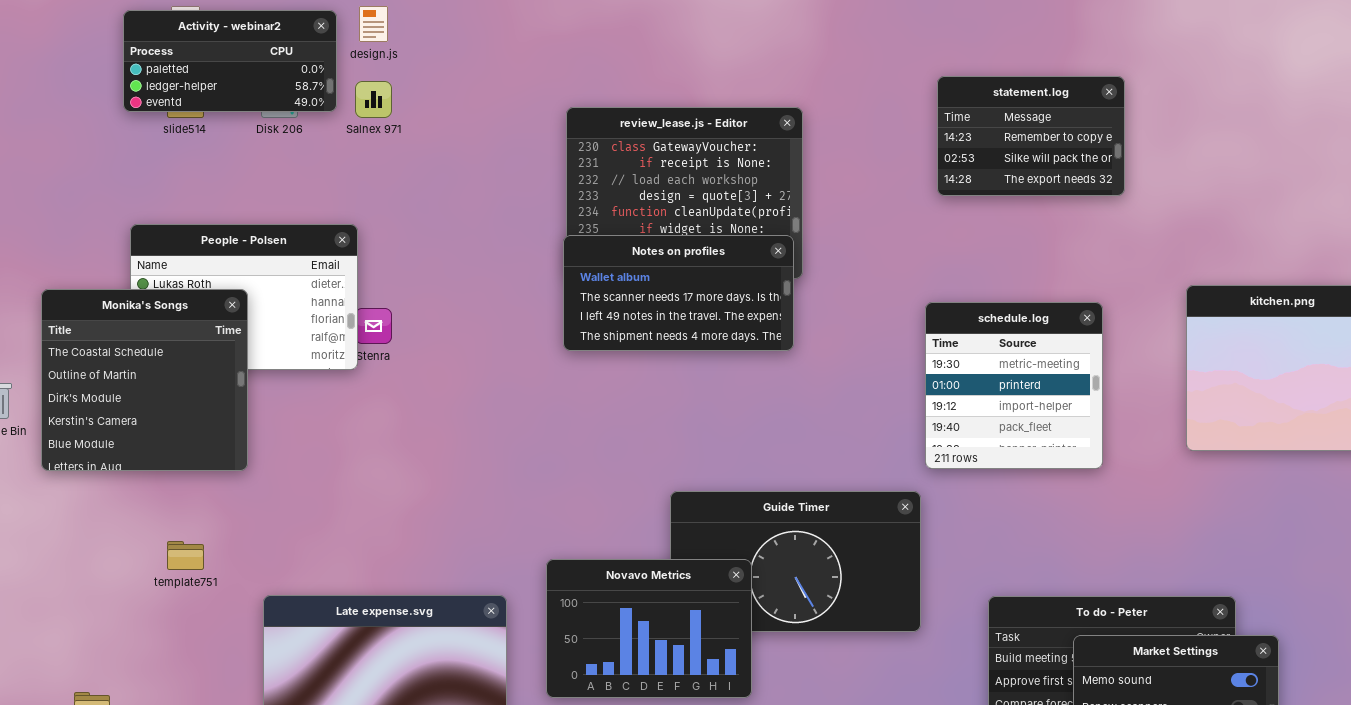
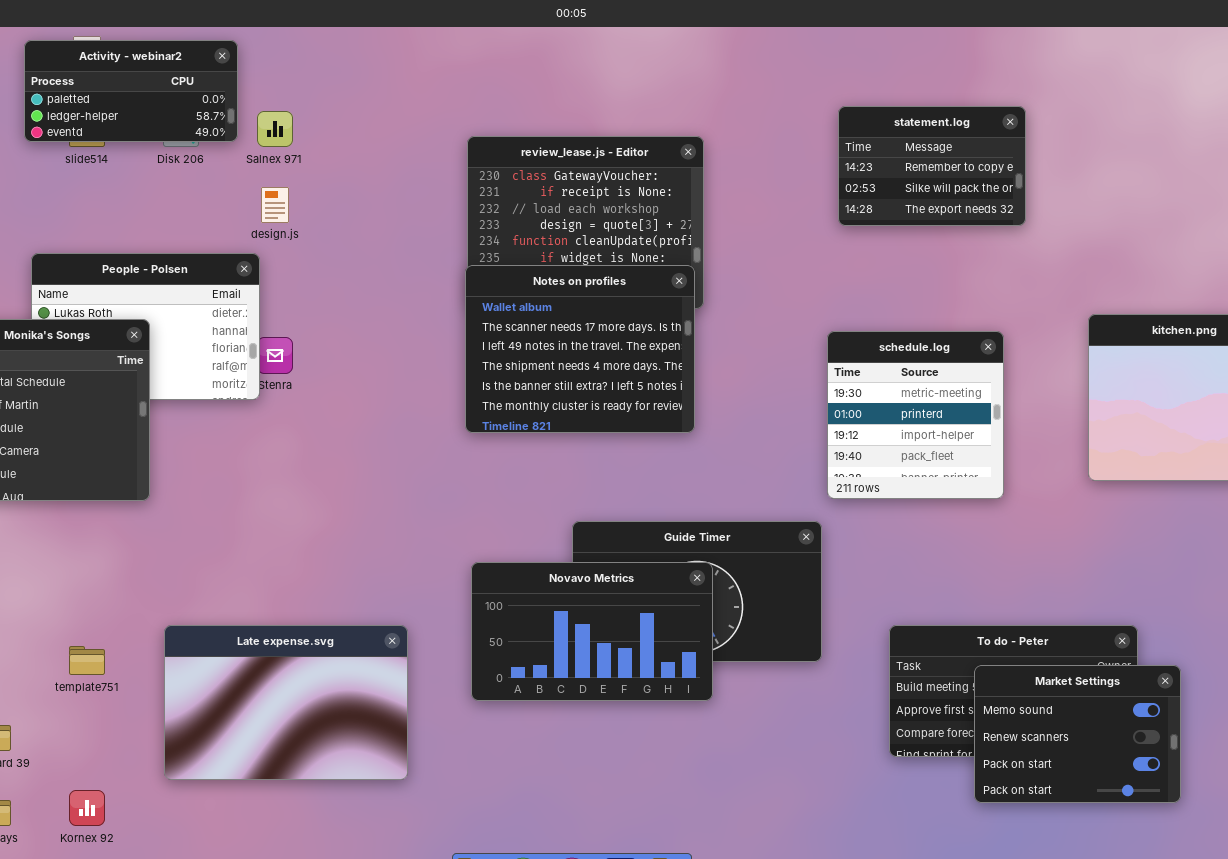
design.js: [359,6,388,42] -> [261,187,289,223], moved
Notes on profiles: [563,235,794,351] -> [465,265,695,433], resized
template751: [167,541,204,570] -> [69,646,105,675], moved
Novavo Metrics: [546,559,752,698] -> [471,562,713,701], moved, resized

